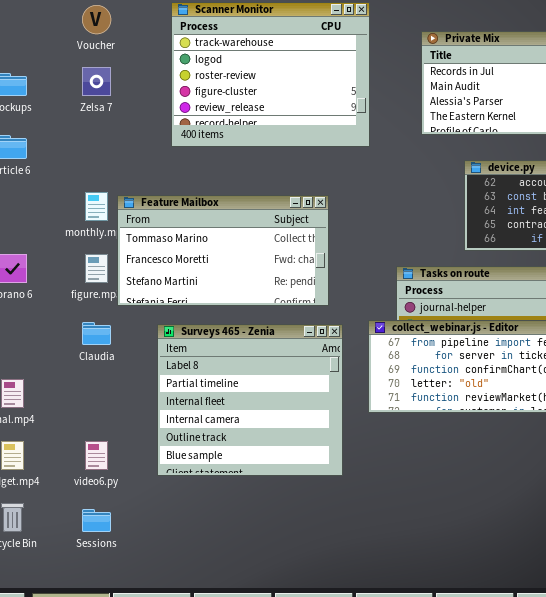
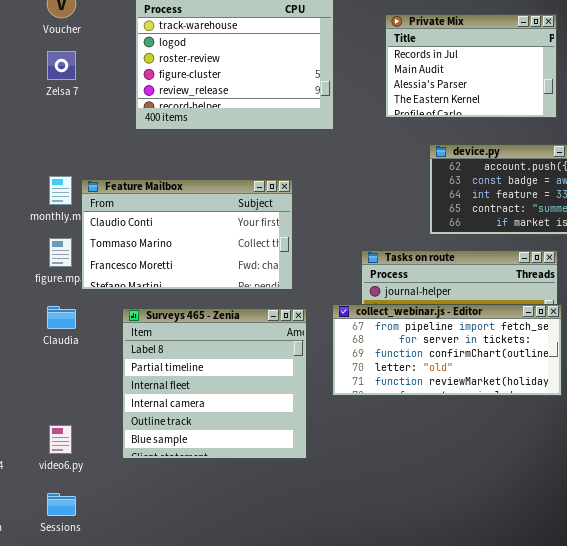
Feature Mailbox: [117,195,329,306] -> [81,179,293,290], scrolled up 1 row

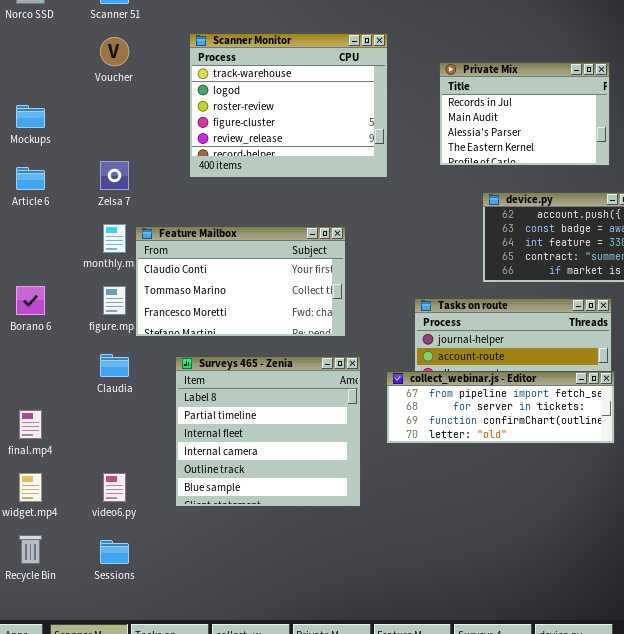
Zelsa 7: [47,51,76,80] -> [100,161,129,190], moved
collect_webinar.js - Editor: [332,304,562,396] -> [386,371,615,444], resized

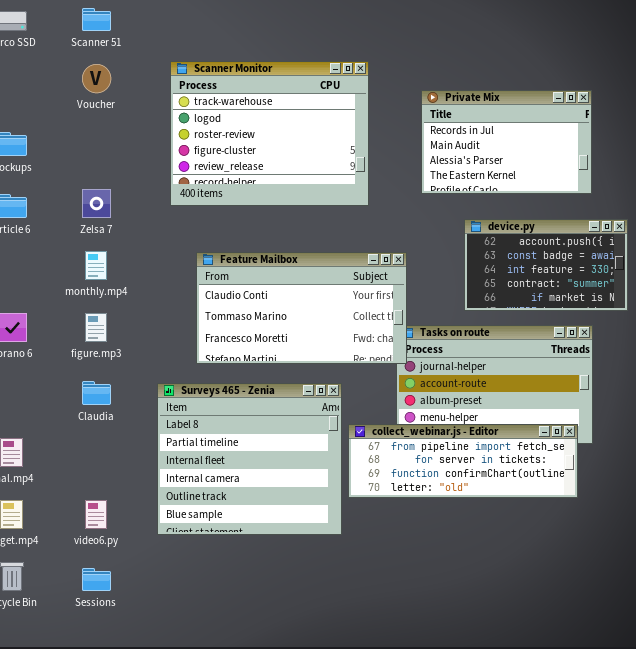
Feature Mailbox: [135,226,346,337] -> [196,252,407,364], moved
collect_webinar.js - Editor: [386,371,615,444] -> [348,424,578,498], moved

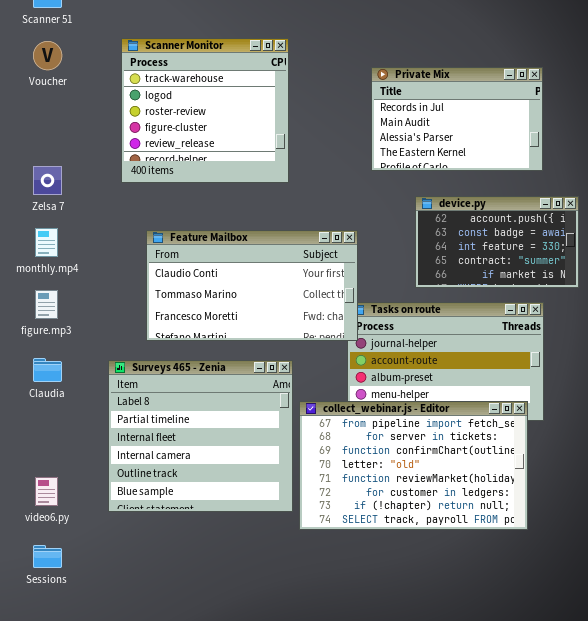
Scanner Monitor: [170,61,369,206] -> [121,38,289,183], resized
collect_webinar.js - Editor: [348,424,578,498] -> [299,401,528,530], resized

